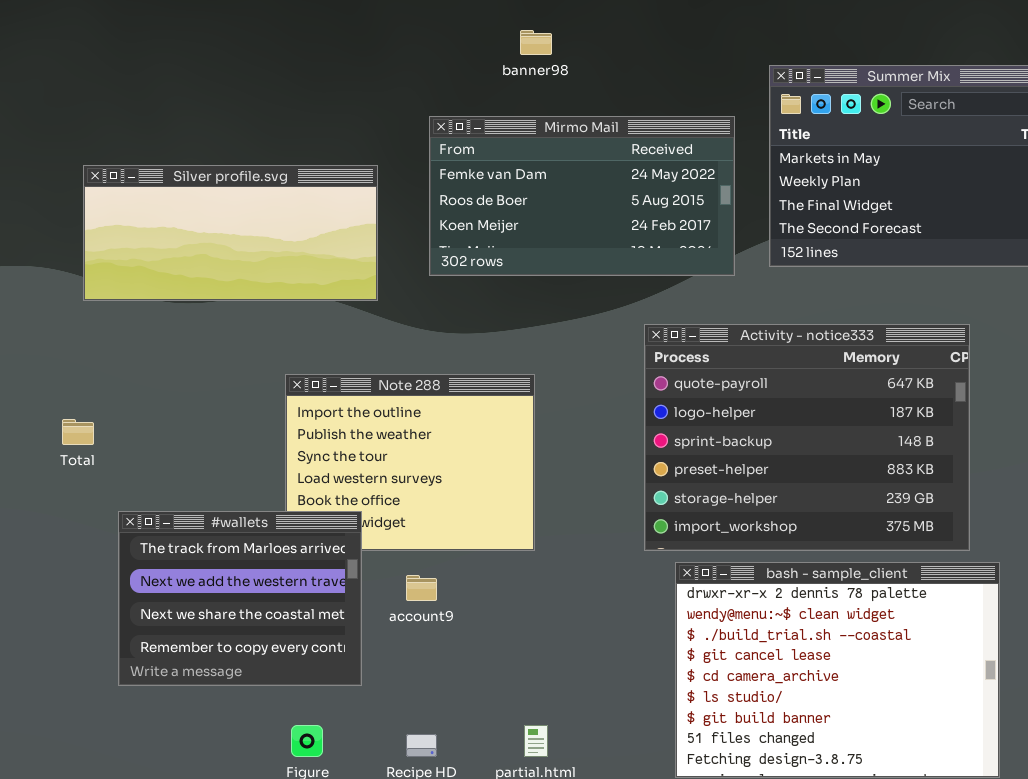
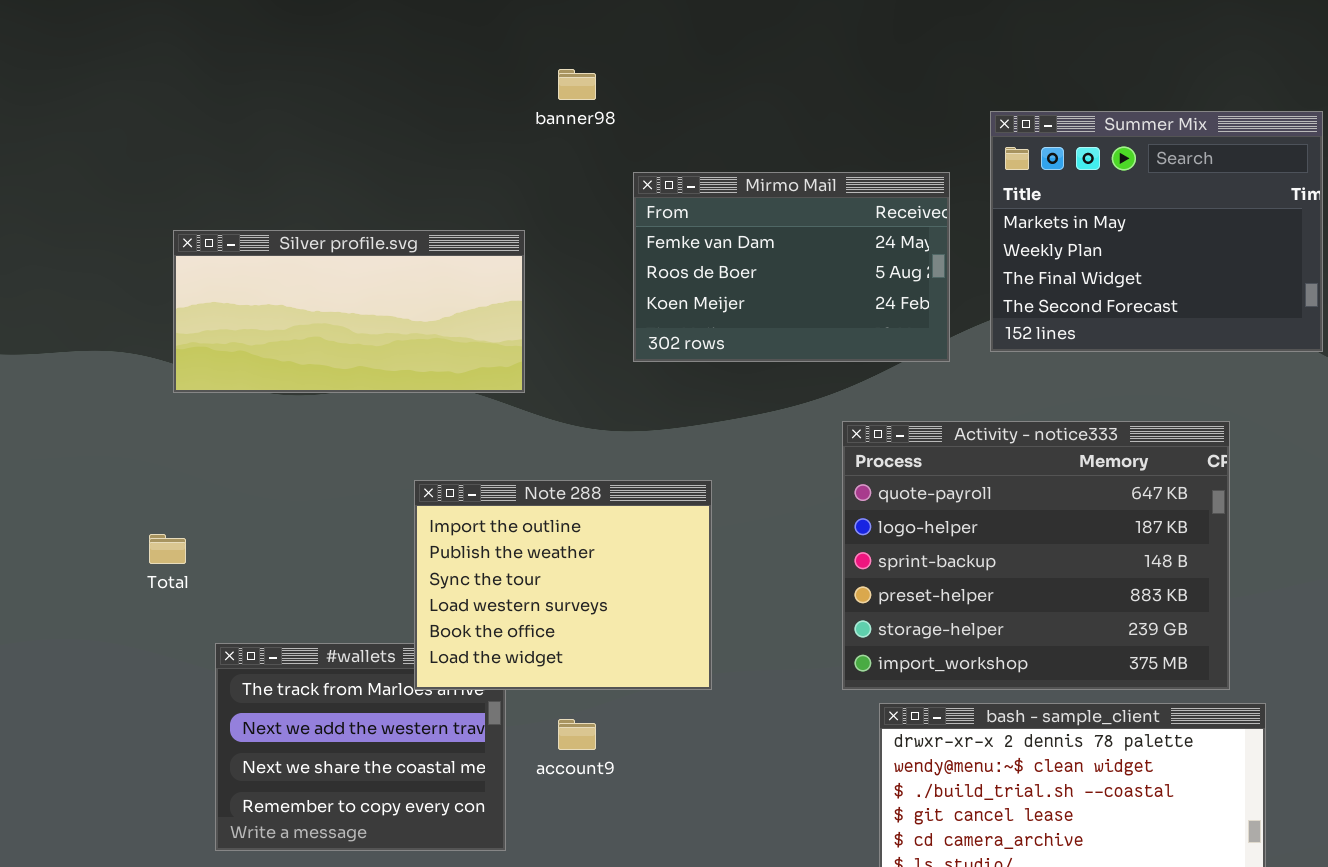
banner98: [520,30,552,55] -> [558,69,596,100], moved
Mirmo Mail: [429,116,735,276] -> [633,172,950,362], resized
Note 288: [285,374,535,551] -> [414,480,712,690], raised

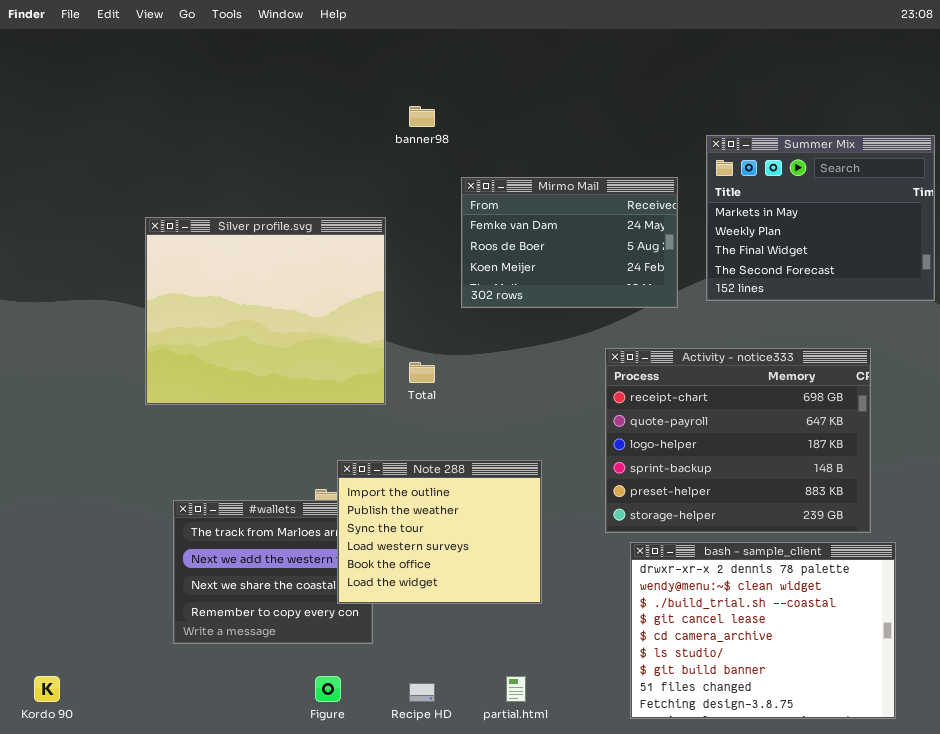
Silver profile.svg: [173,230,525,393] -> [145,217,386,405], resized
Activity - notice333: [842,421,1230,690] -> [605,348,871,533], scrolled up 1 row
Note 288: [414,480,712,690] -> [337,460,542,604], moved
Total: [149,534,186,564] -> [409,362,435,383], moved

